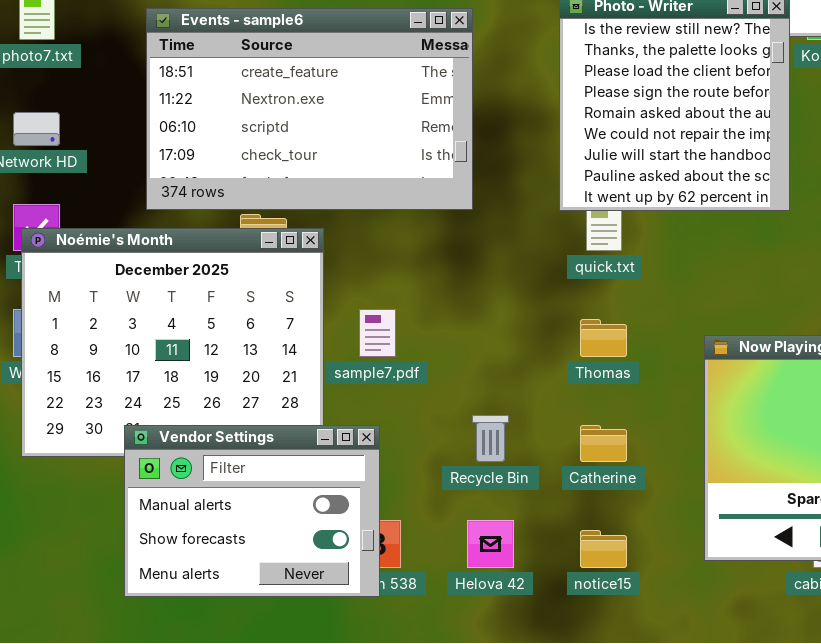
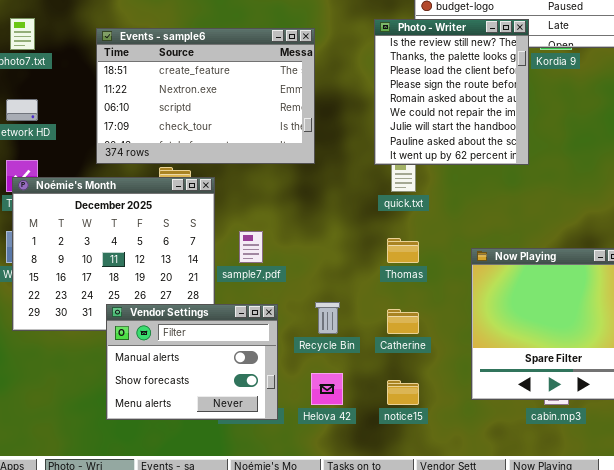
Vendor Settings: [124,425,380,597] -> [106,304,278,420], moved

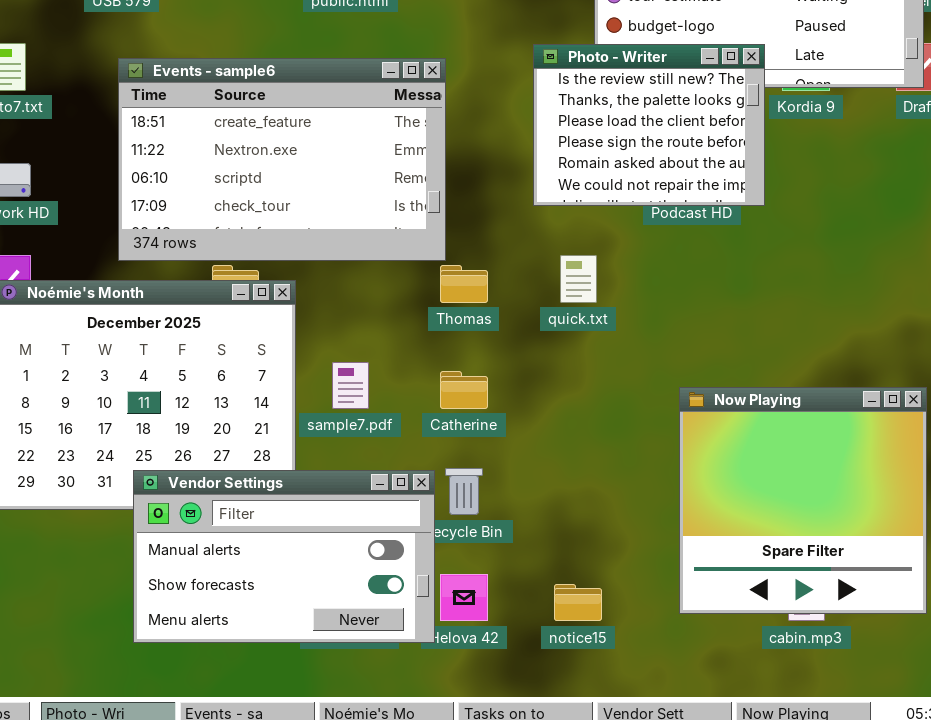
Photo - Writer: [374,19,529,165] -> [533,44,765,206], resized
Thomas: [387,238,419,263] -> [440,265,488,303], moved
Vendor Settings: [106,304,278,420] -> [133,470,435,643], resized
Catherine: [387,309,419,334] -> [440,371,488,409], moved

